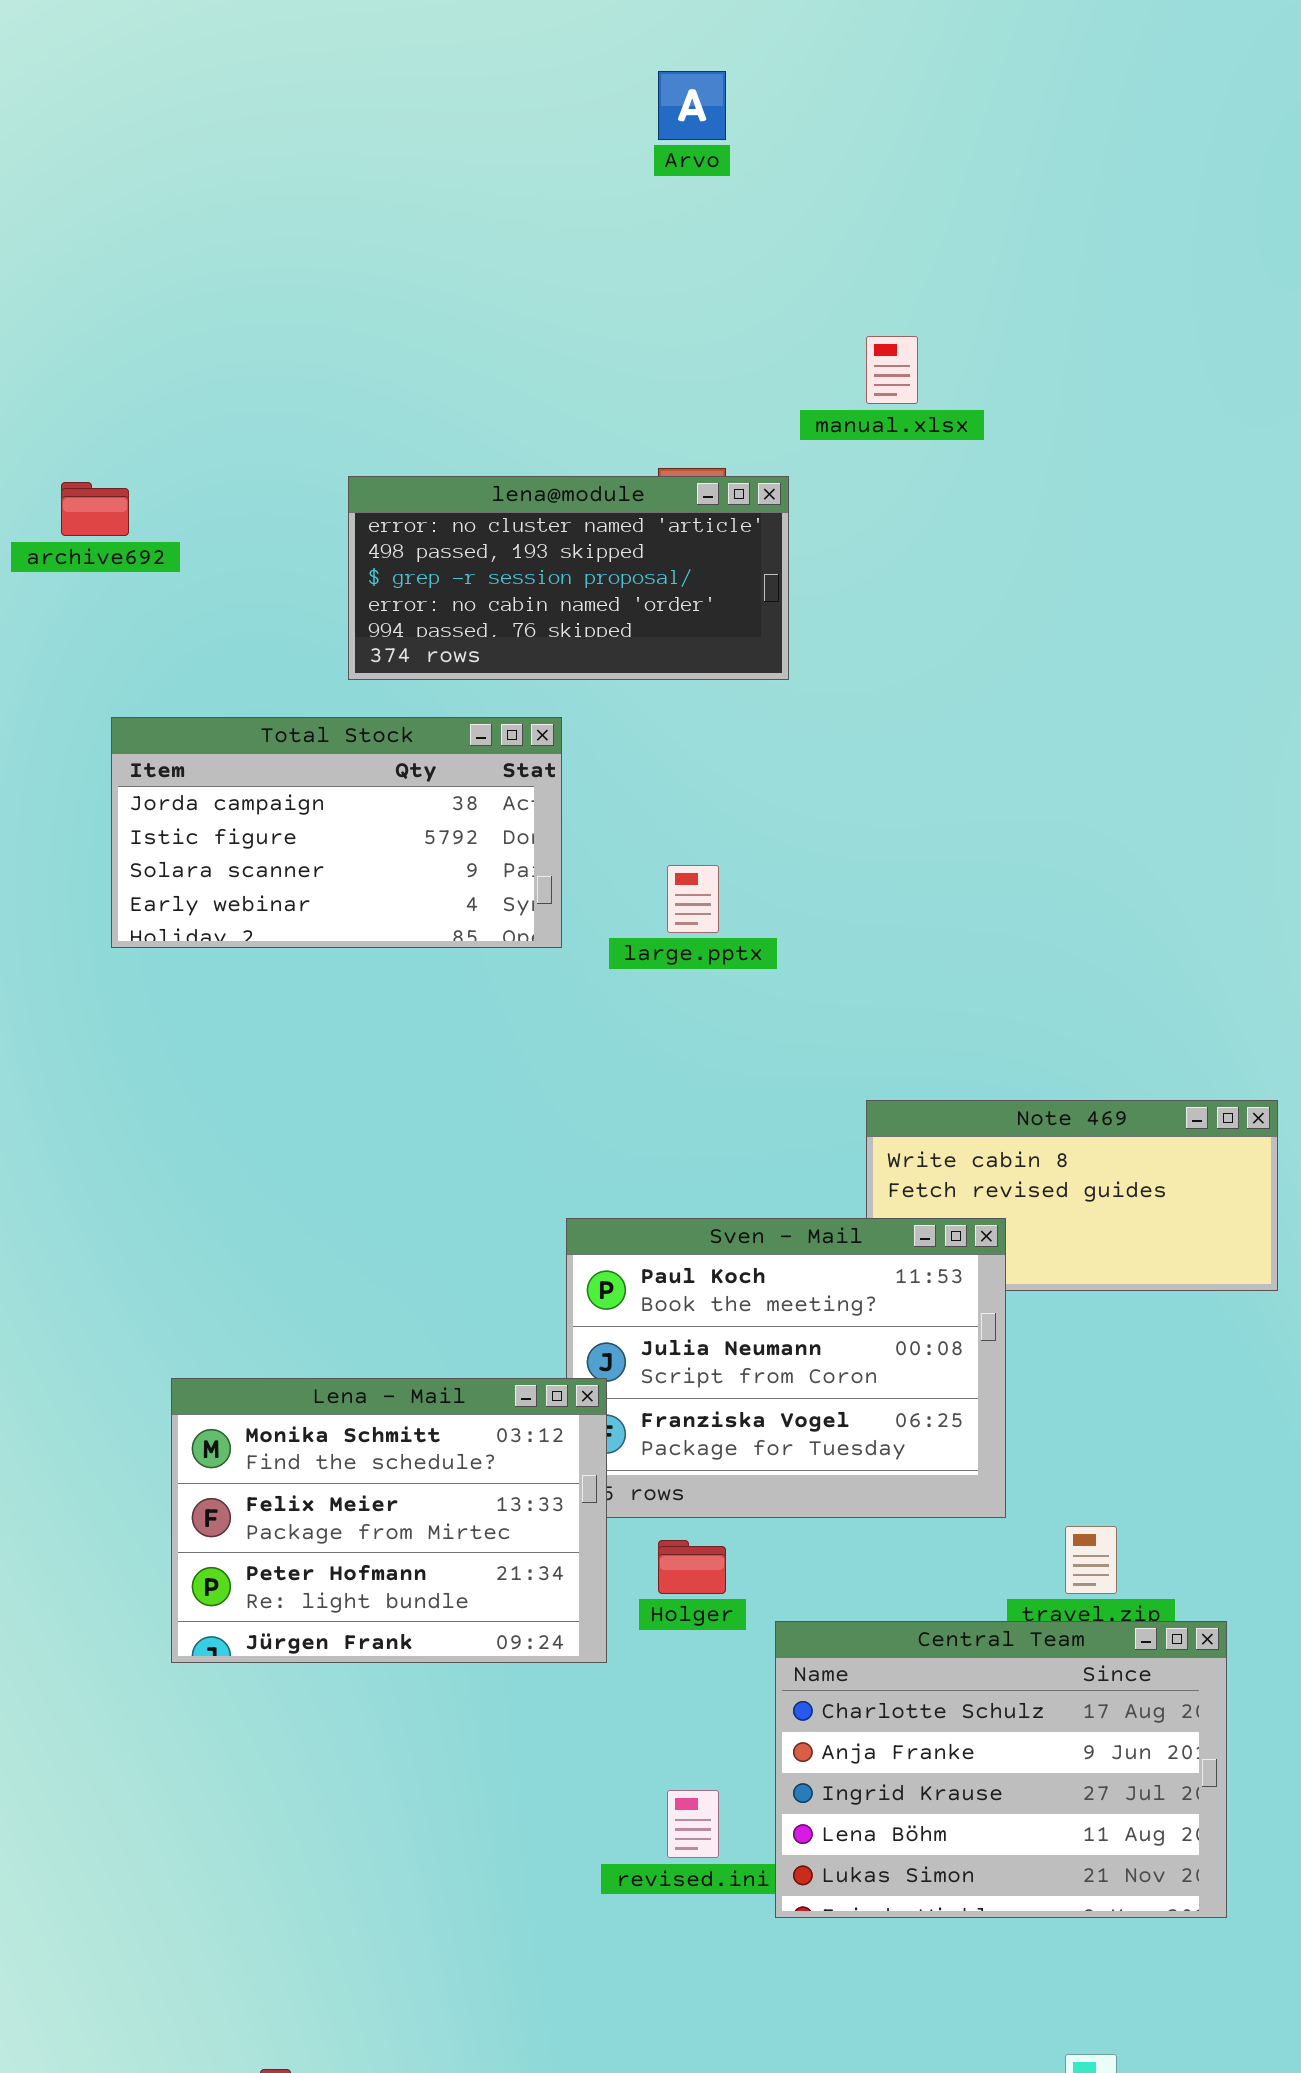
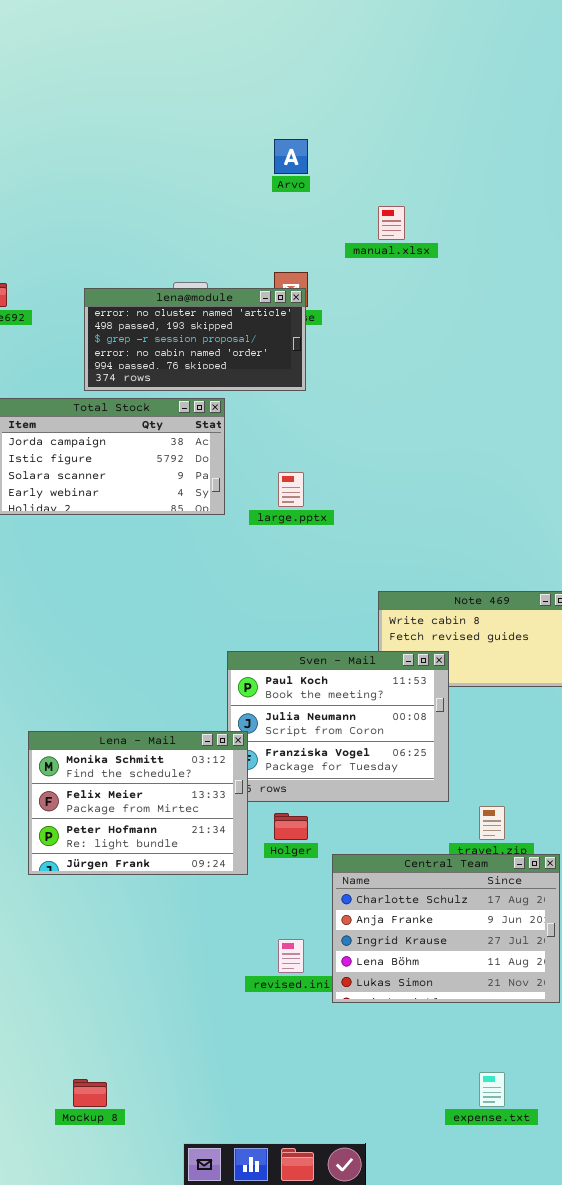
Arvo: [658,71,726,140] -> [274,139,308,174], moved
lena@module: [348,476,789,680] -> [84,288,306,391], moved

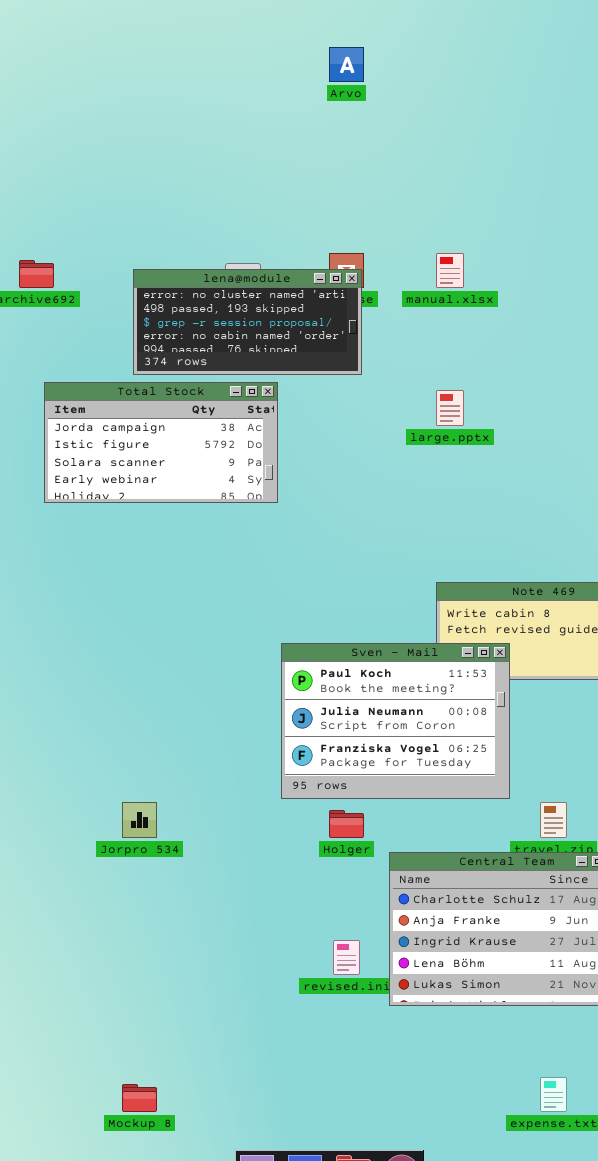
Arvo: [274,139,308,174] -> [329,47,364,82], moved
manual.xlsx: [378,206,405,240] -> [436,253,464,288], moved
large.pptx: [278,472,304,507] -> [436,390,464,426], moved
Lena - Mail: [28,731,248,875] -> none, closed

